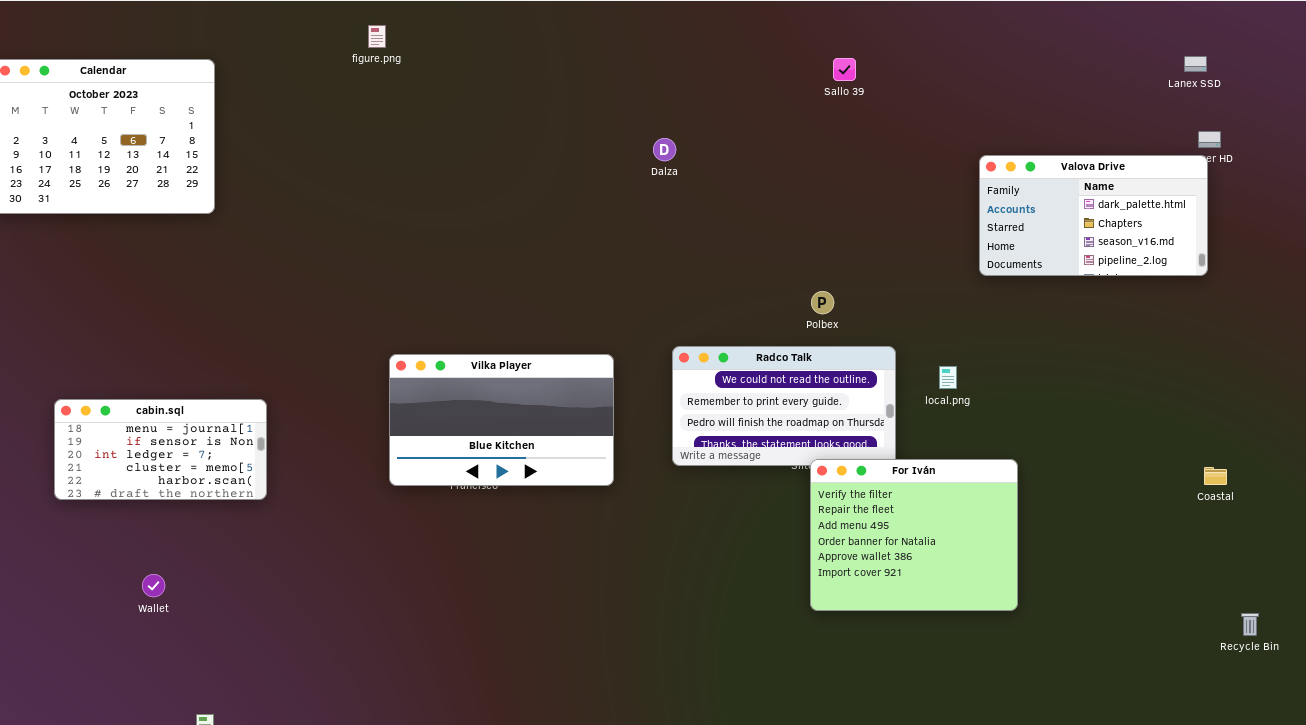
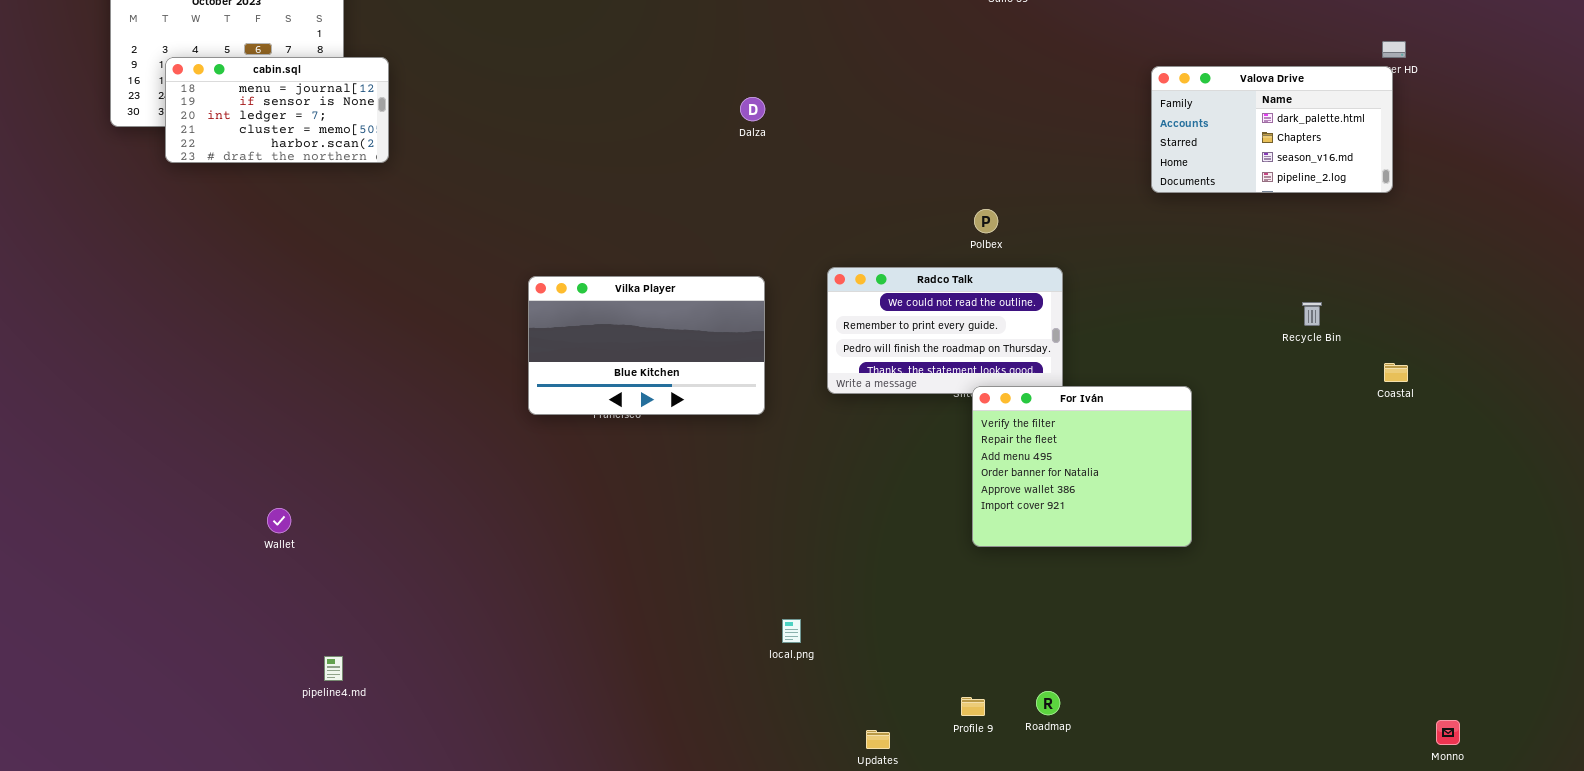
Dalza: [653,138,676,161] -> [740,97,765,121], moved
local.png: [939,366,957,389] -> [782,619,801,643], moved
cabin.sql: [54,399,267,500] -> [165,57,389,163], moved
Coastal: [1204,467,1227,485] -> [1384,363,1408,382], moved
Recycle Bin: [1241,613,1259,636] -> [1302,302,1322,326], moved

